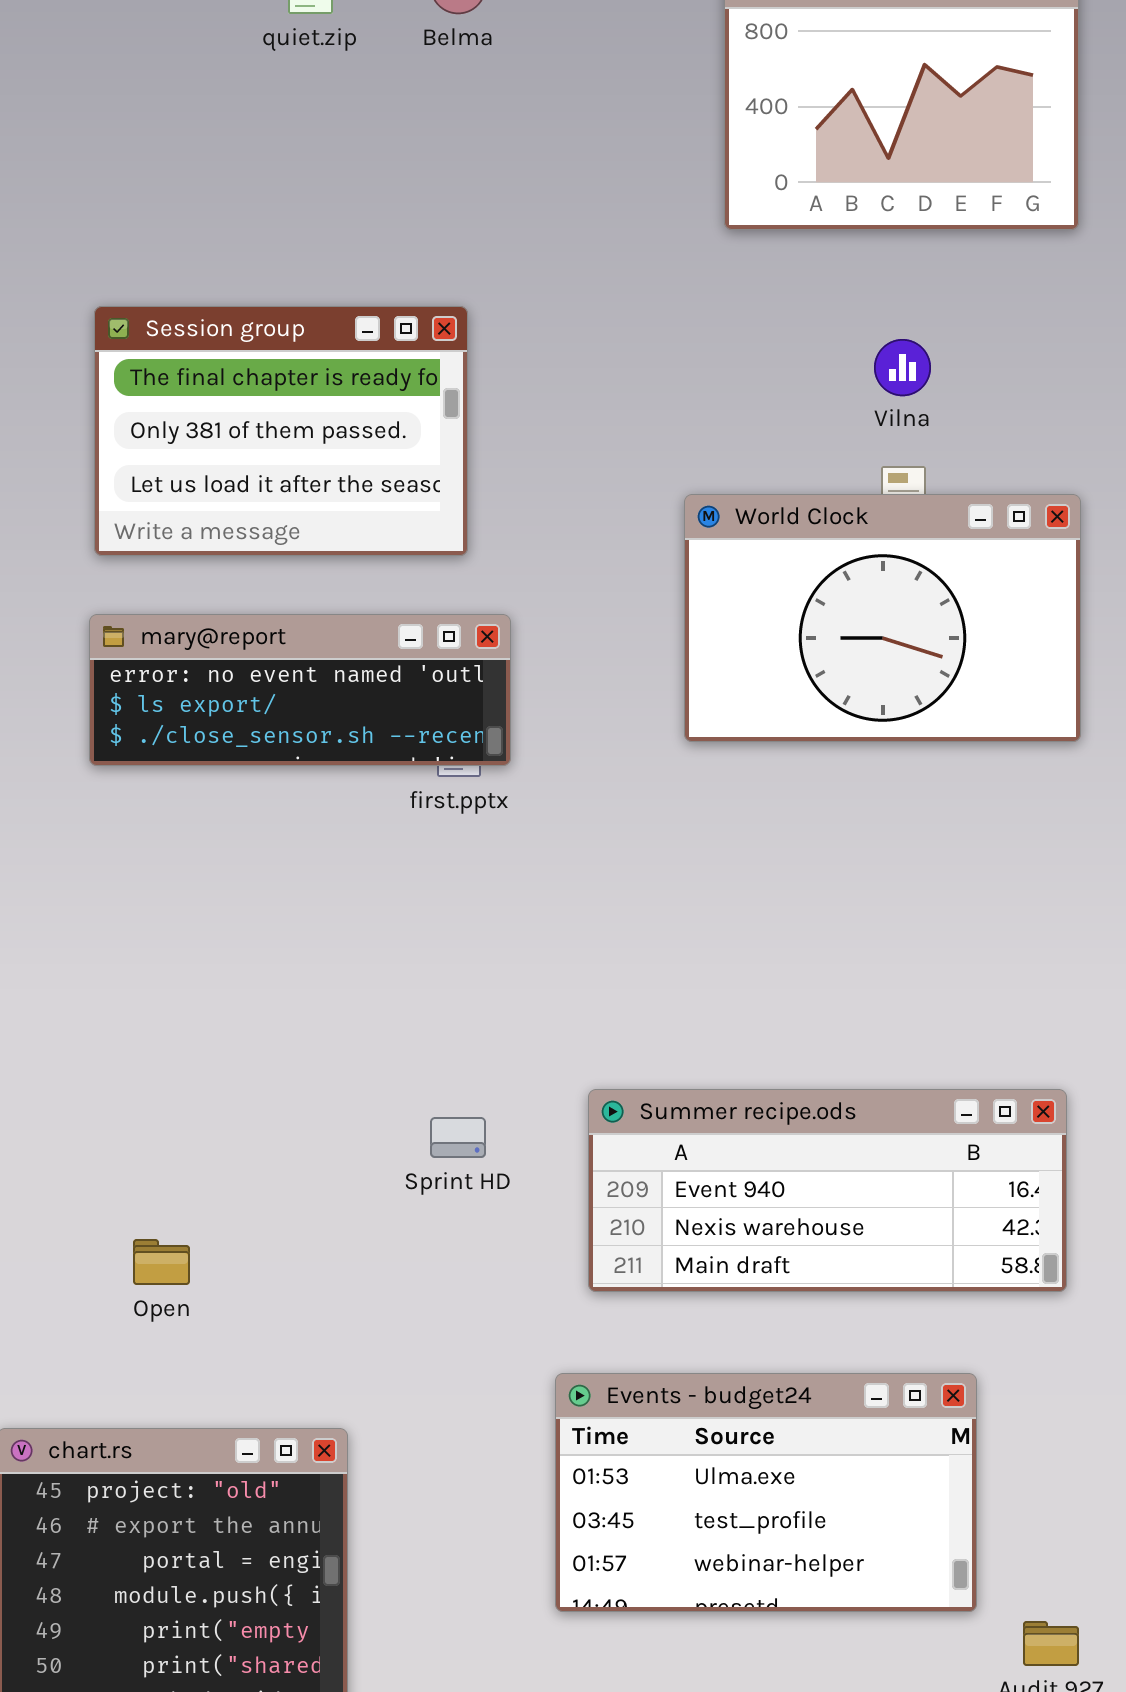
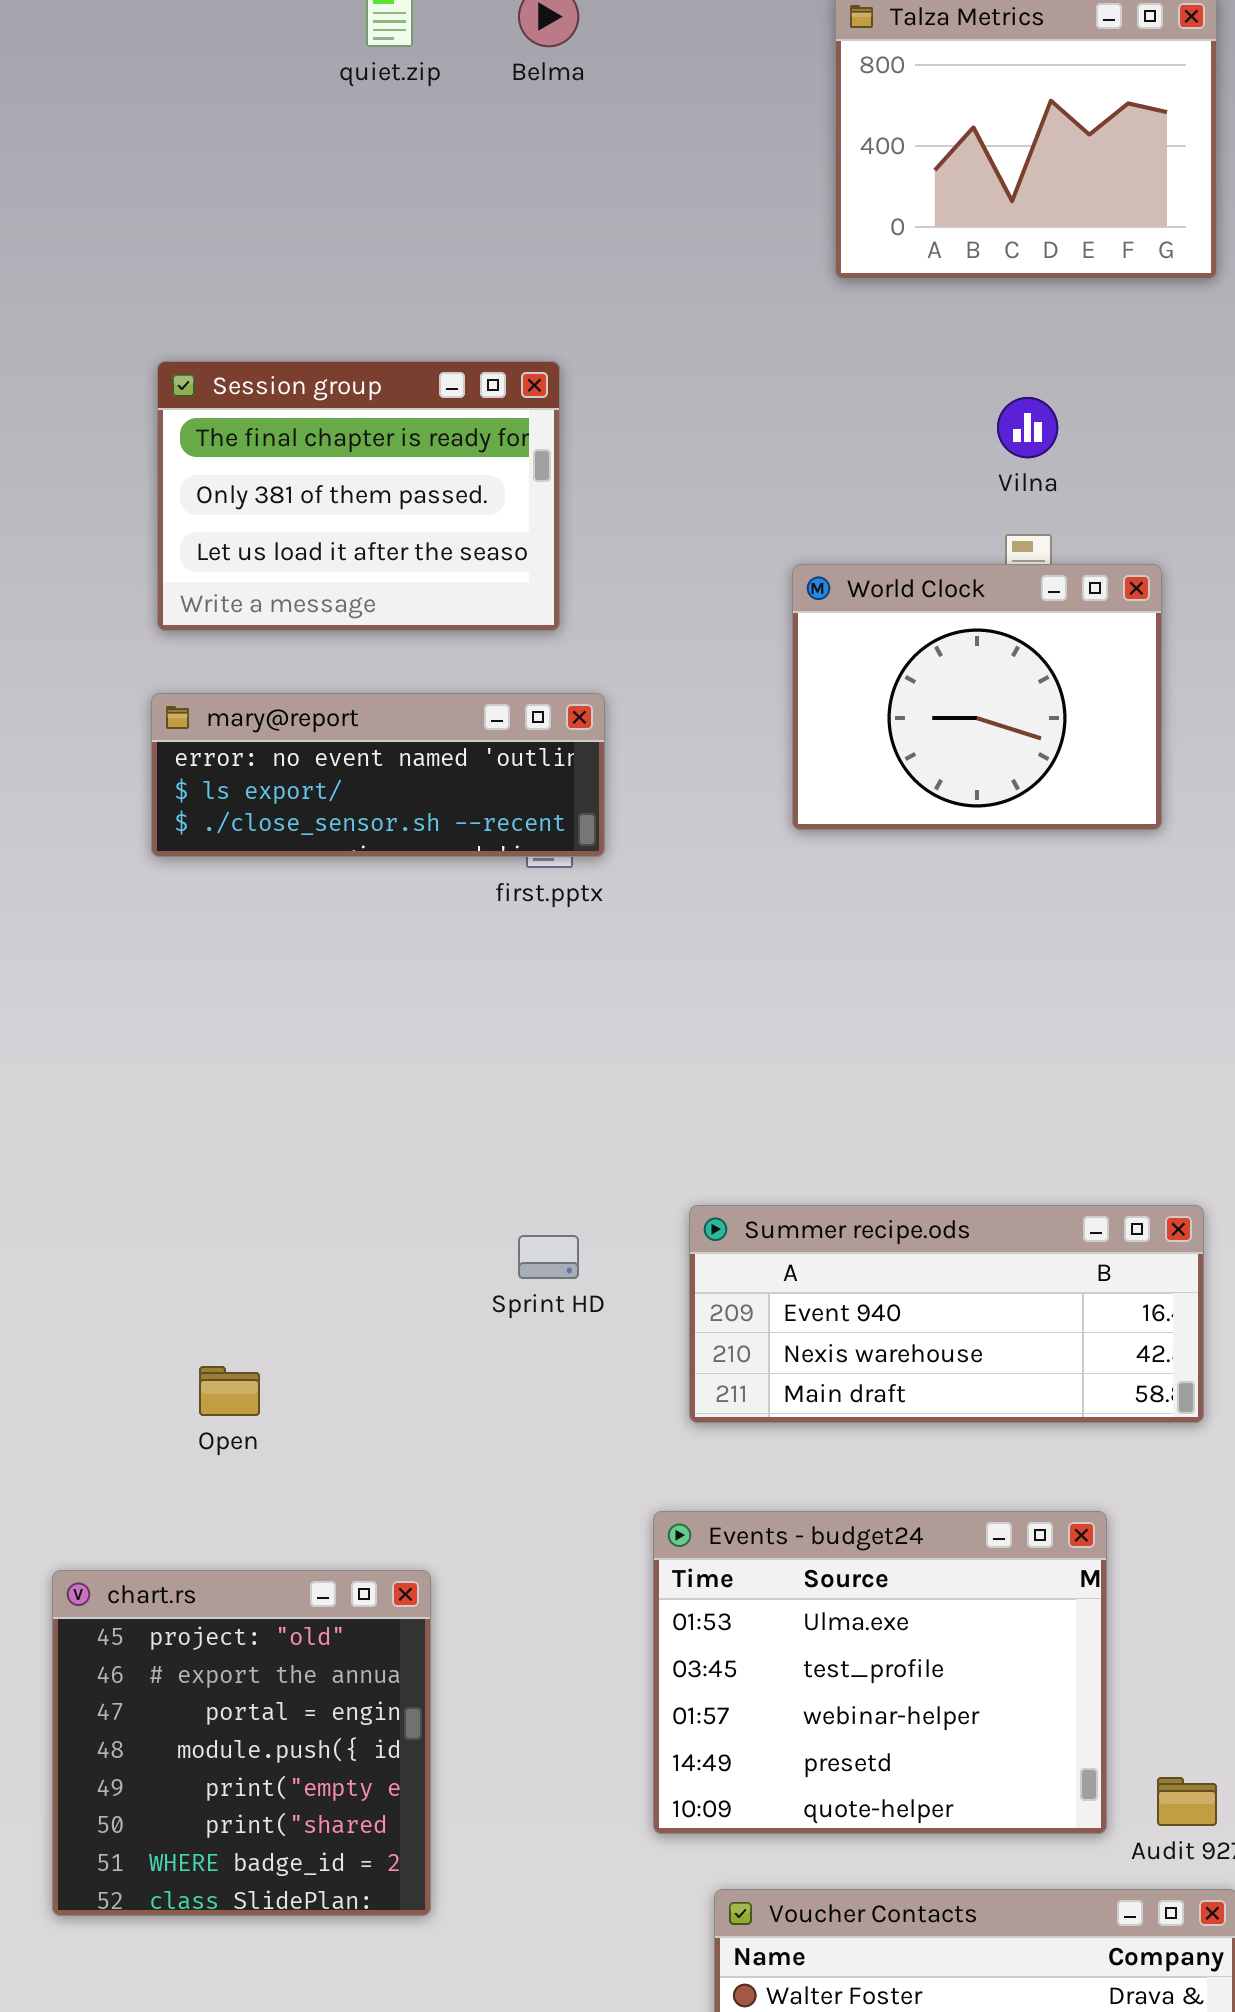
World Clock: [684,494,1081,742] -> [792,564,1162,830], resized
Events - budget24: [555,1373,977,1612] -> [653,1511,1107,1834], resized

